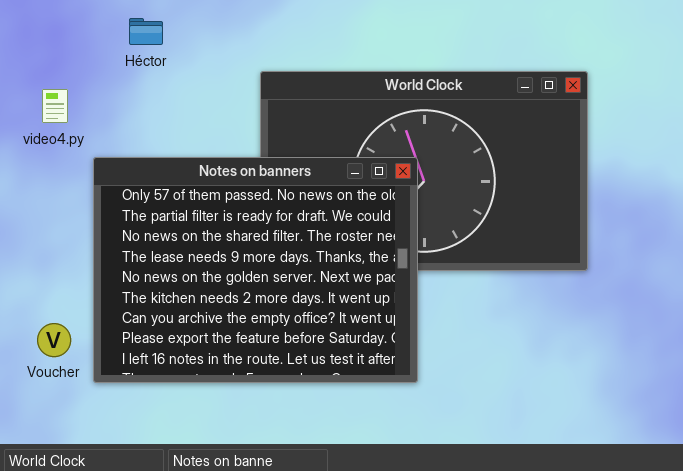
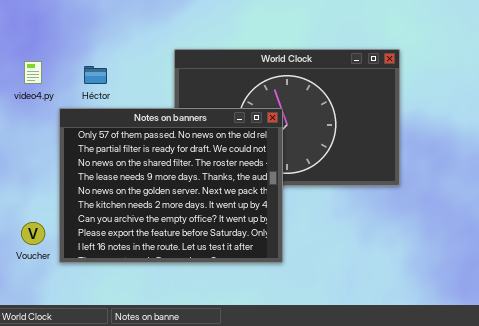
Héctor: [129,18,163,45] -> [84,66,107,84], moved

